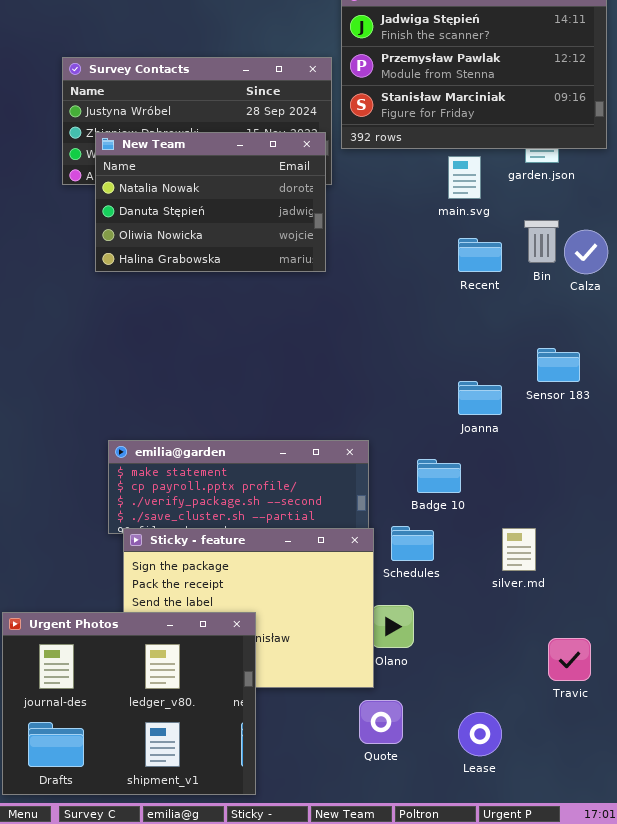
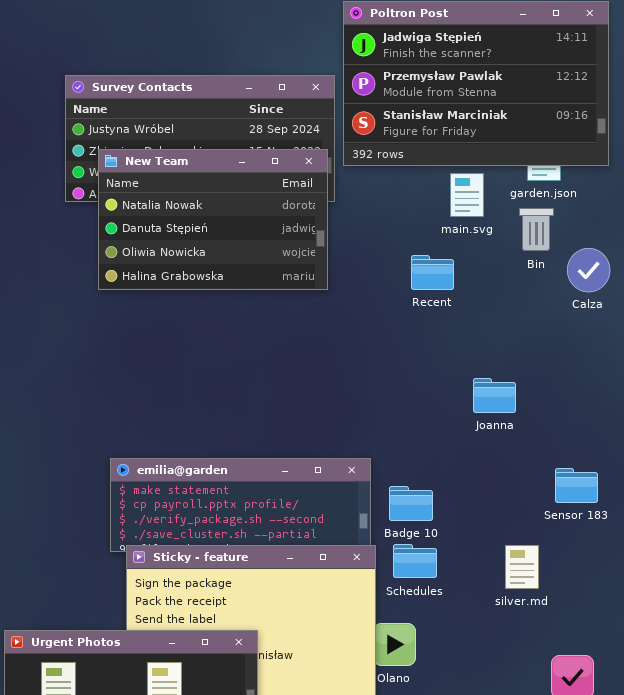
Bin: [524,220,559,263] -> [519,208,554,251], moved
Recent: [458,238,502,272] -> [411,255,454,290], moved
Sensor 183: [537,348,580,382] -> [555,468,598,503], moved
Joanna: [458,381,502,415] -> [473,378,516,413], moved
Badge 10: [417,459,461,493] -> [389,486,433,521], moved

